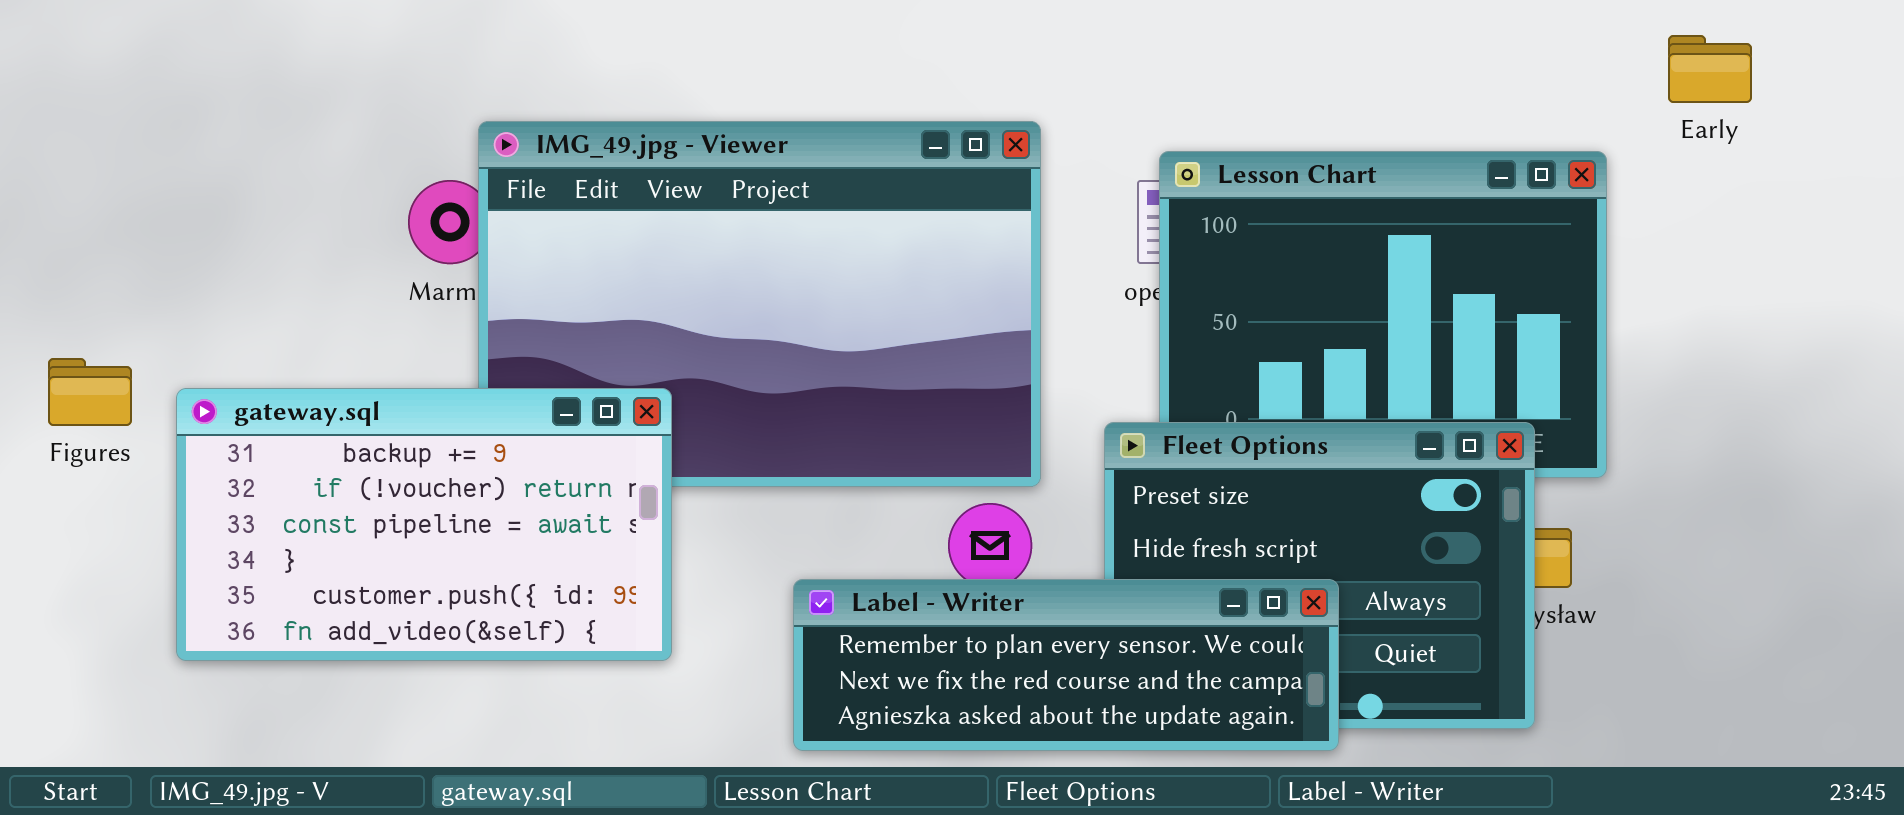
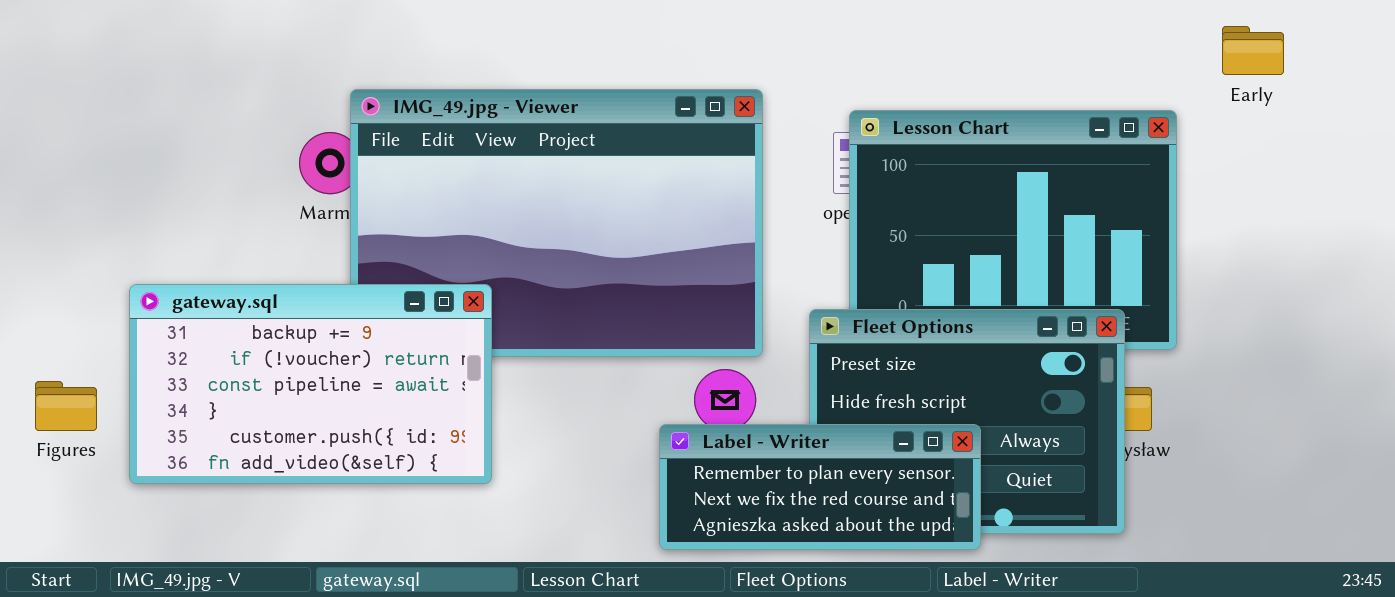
Figures: [48,358,132,426] -> [35,381,97,431], moved
Label - Writer: [793,579,1339,751] -> [659,424,981,550], resized

